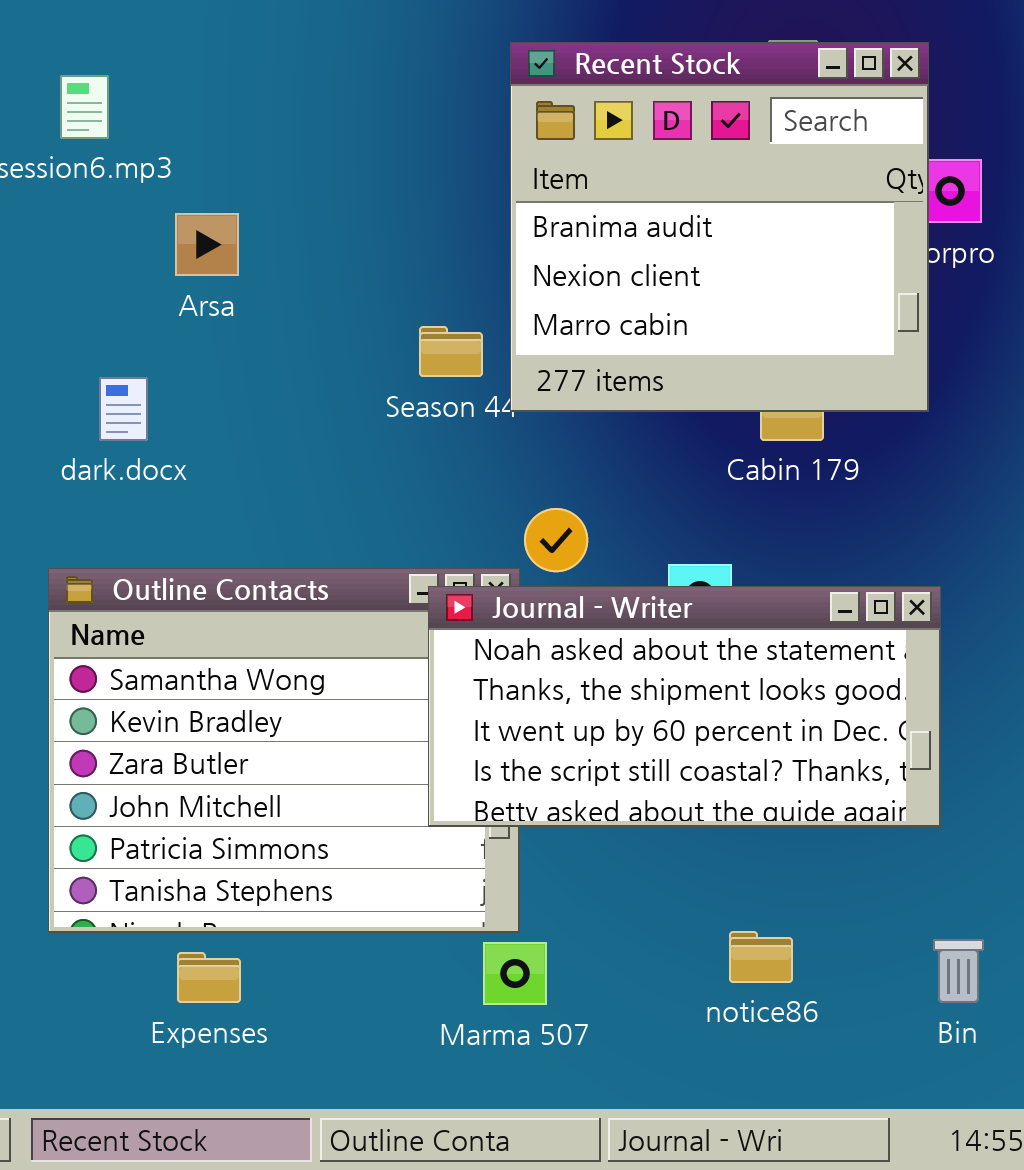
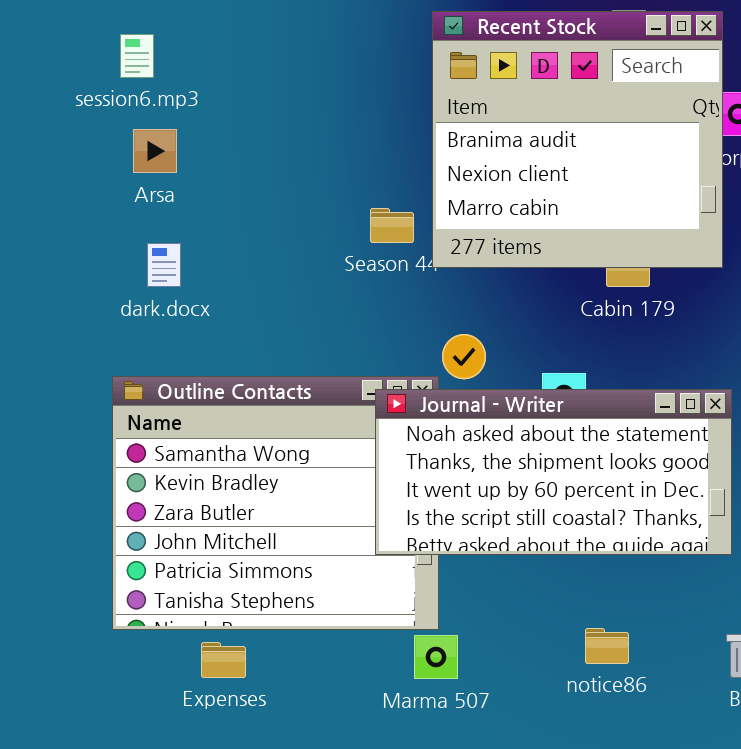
Arsa: [175,213,239,276] -> [133,129,177,173], moved

